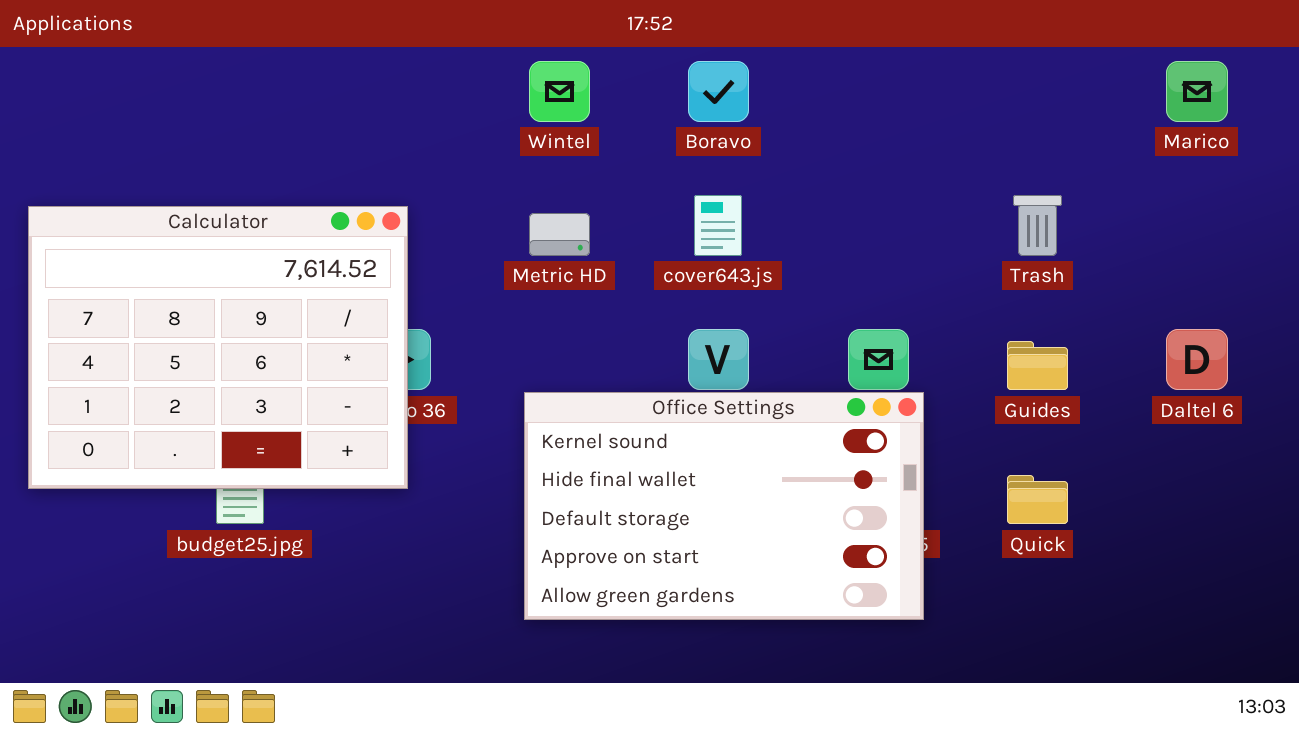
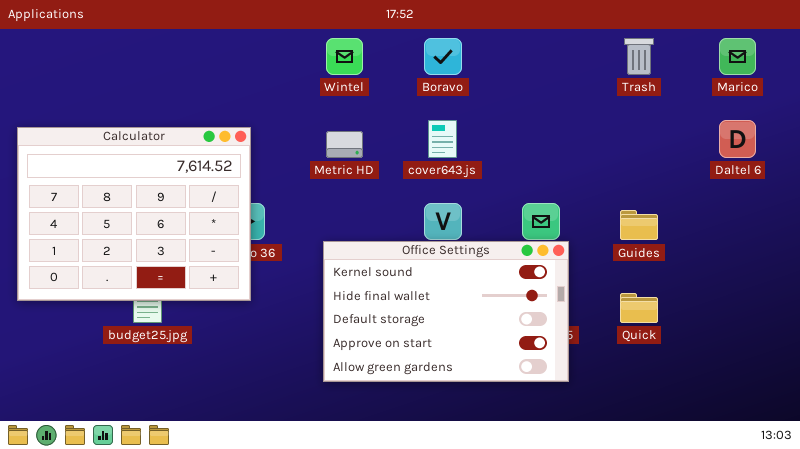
Trash: [1013,195,1062,256] -> [624,38,654,75], moved
Daltel 6: [1166,329,1228,390] -> [719,120,756,158], moved

